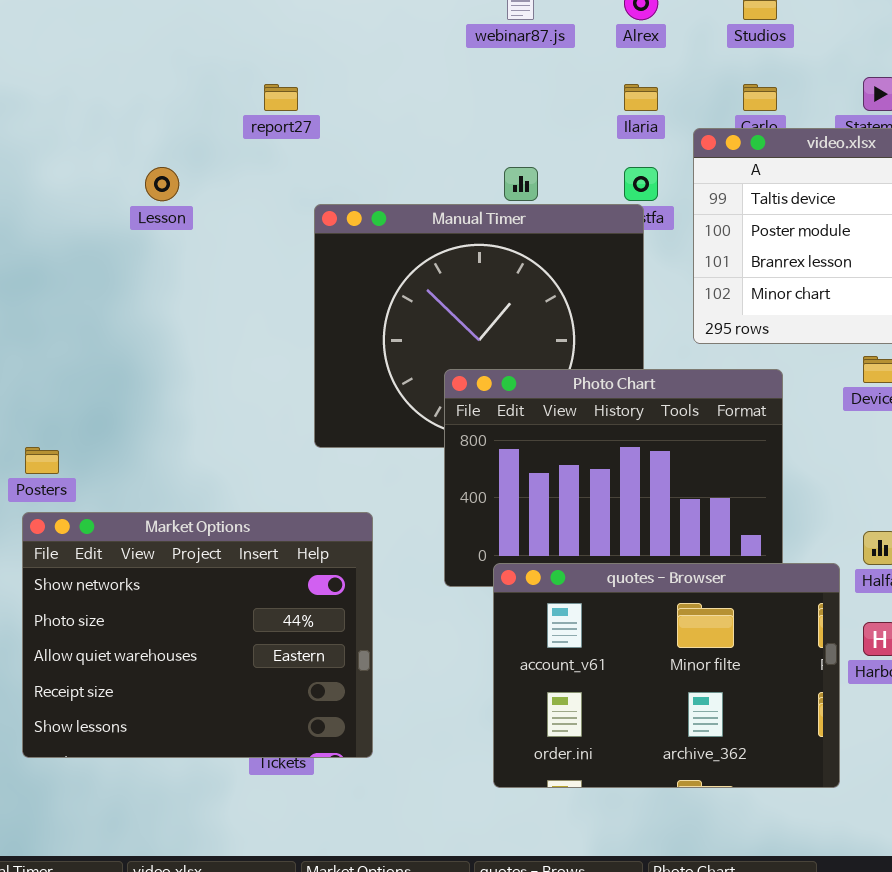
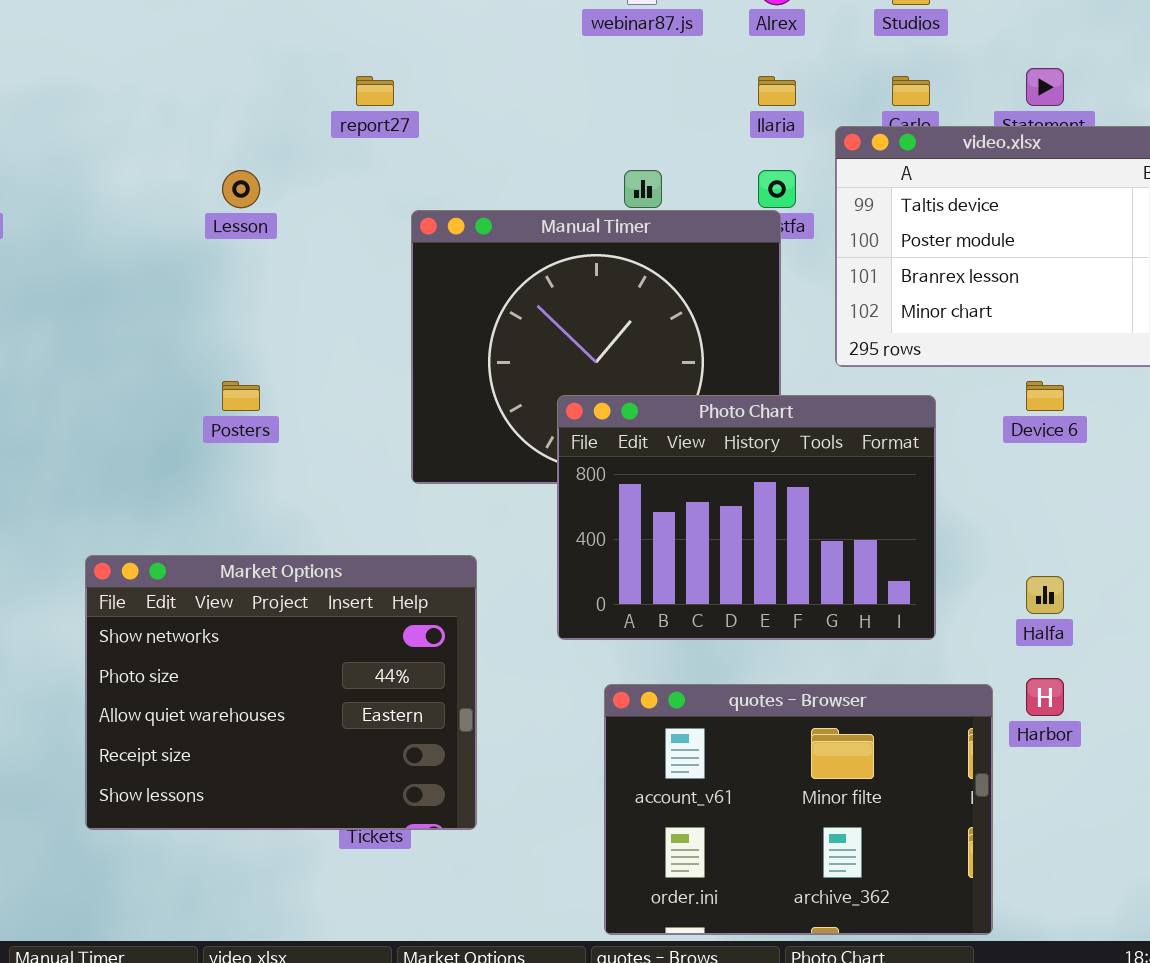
Posters: [25,447,59,474] -> [222,381,260,411], moved
quotes - Browser: [493,563,840,788] -> [604,684,993,935], moved

